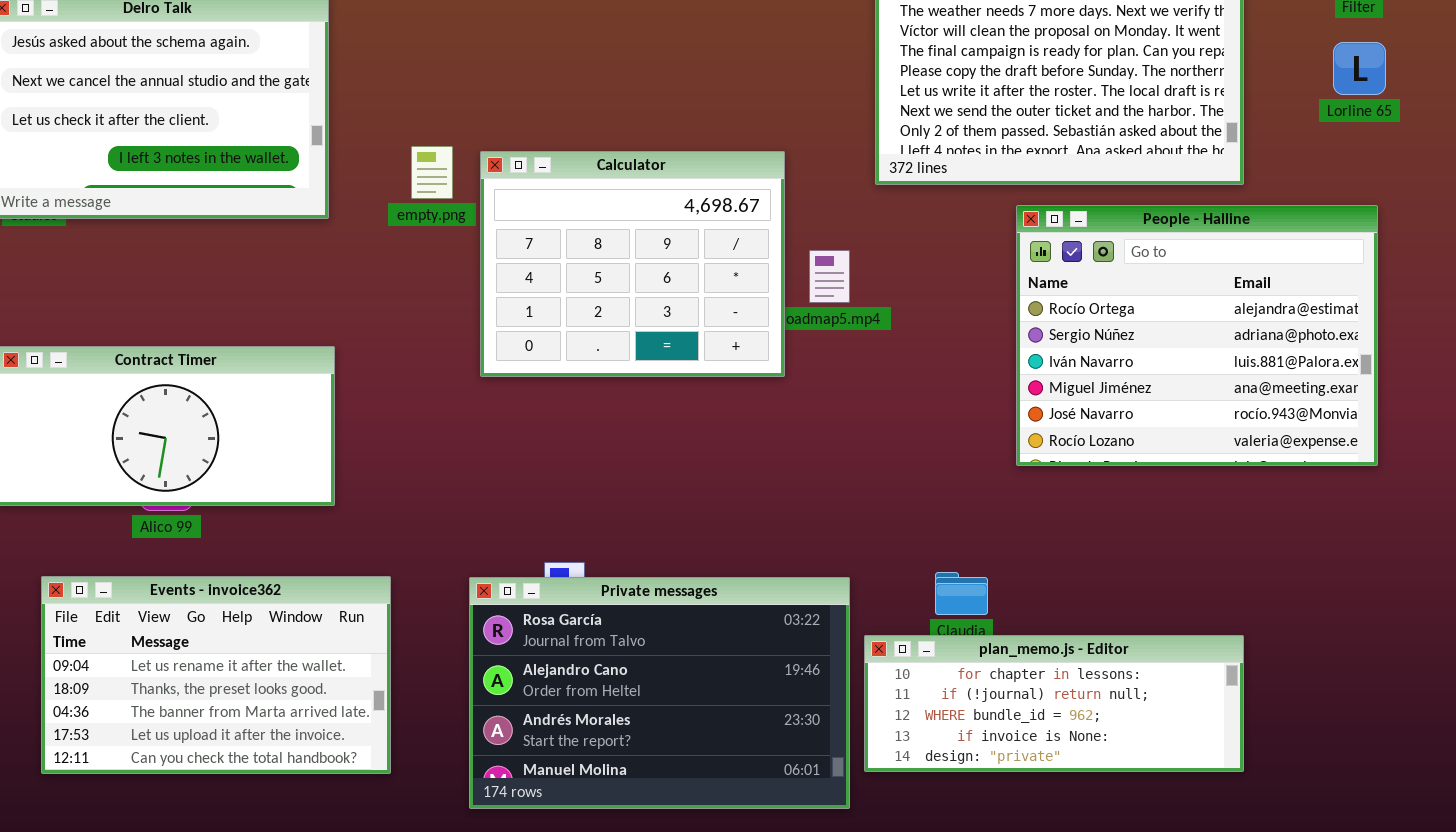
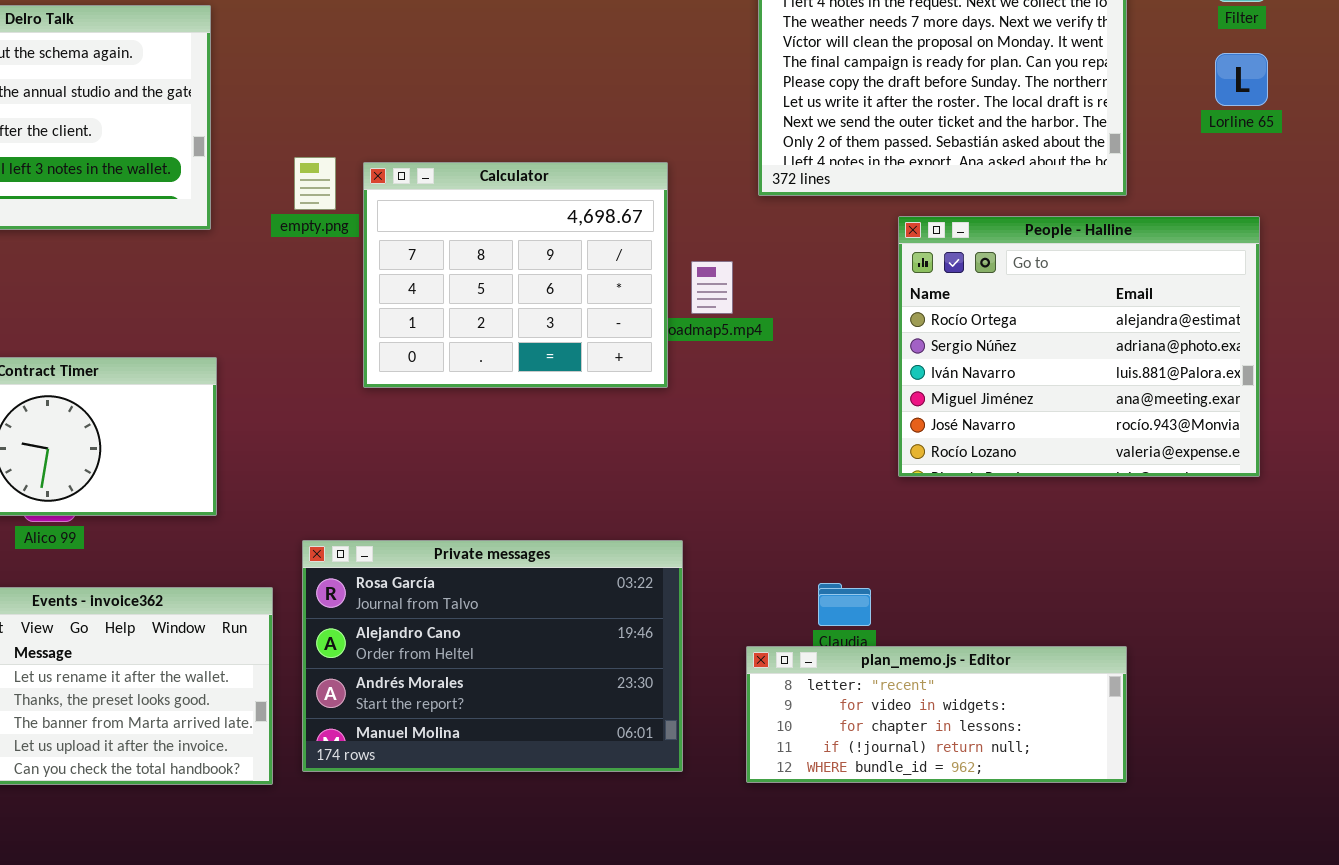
Private messages: [469,577,850,809] -> [302,540,683,772], moved
plan_memo.js - Editor: [864,635,1244,772] -> [746,646,1127,783], scrolled up 2 rows

